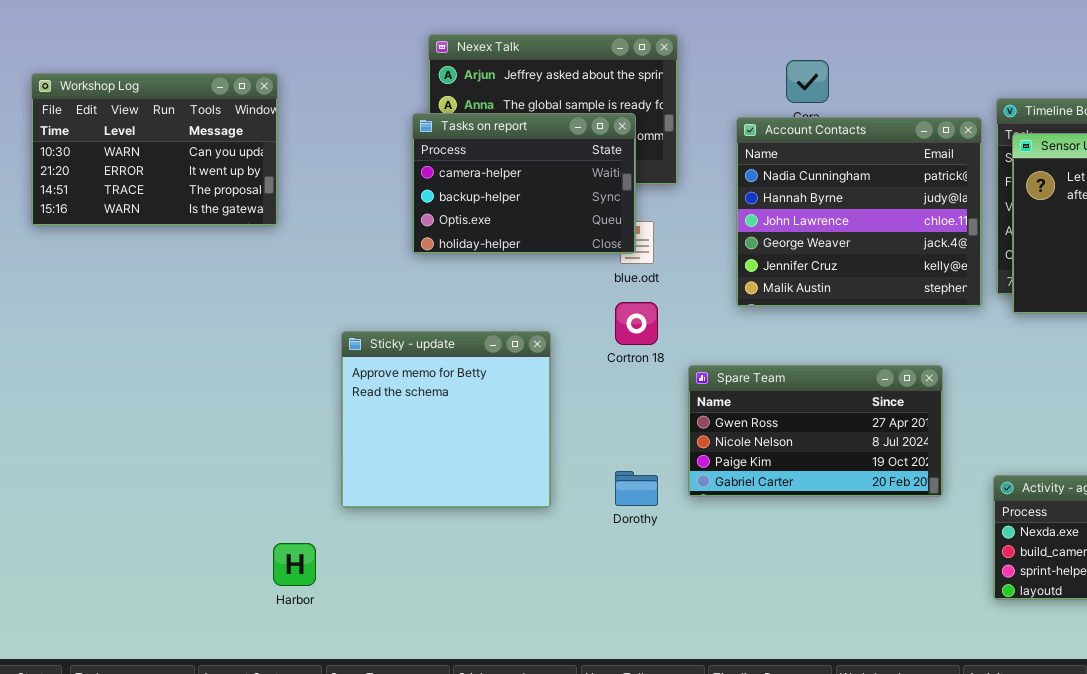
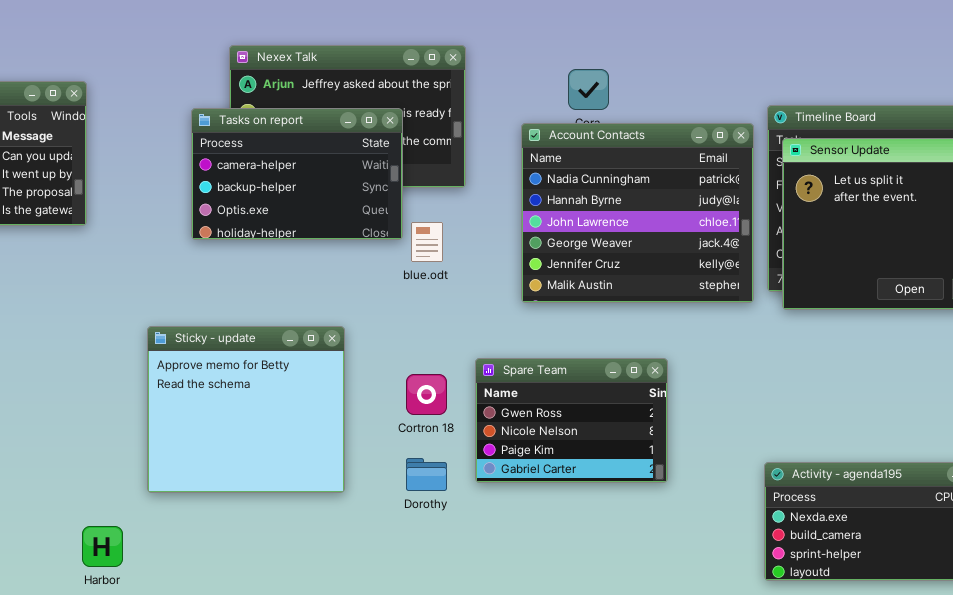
Tasks on report: [412,113,636,254] -> [191,108,403,240], moved
Cortron 18: [615,302,658,345] -> [406,374,447,415], moved
Spare Team: [688,365,943,497] -> [475,358,668,483], resized

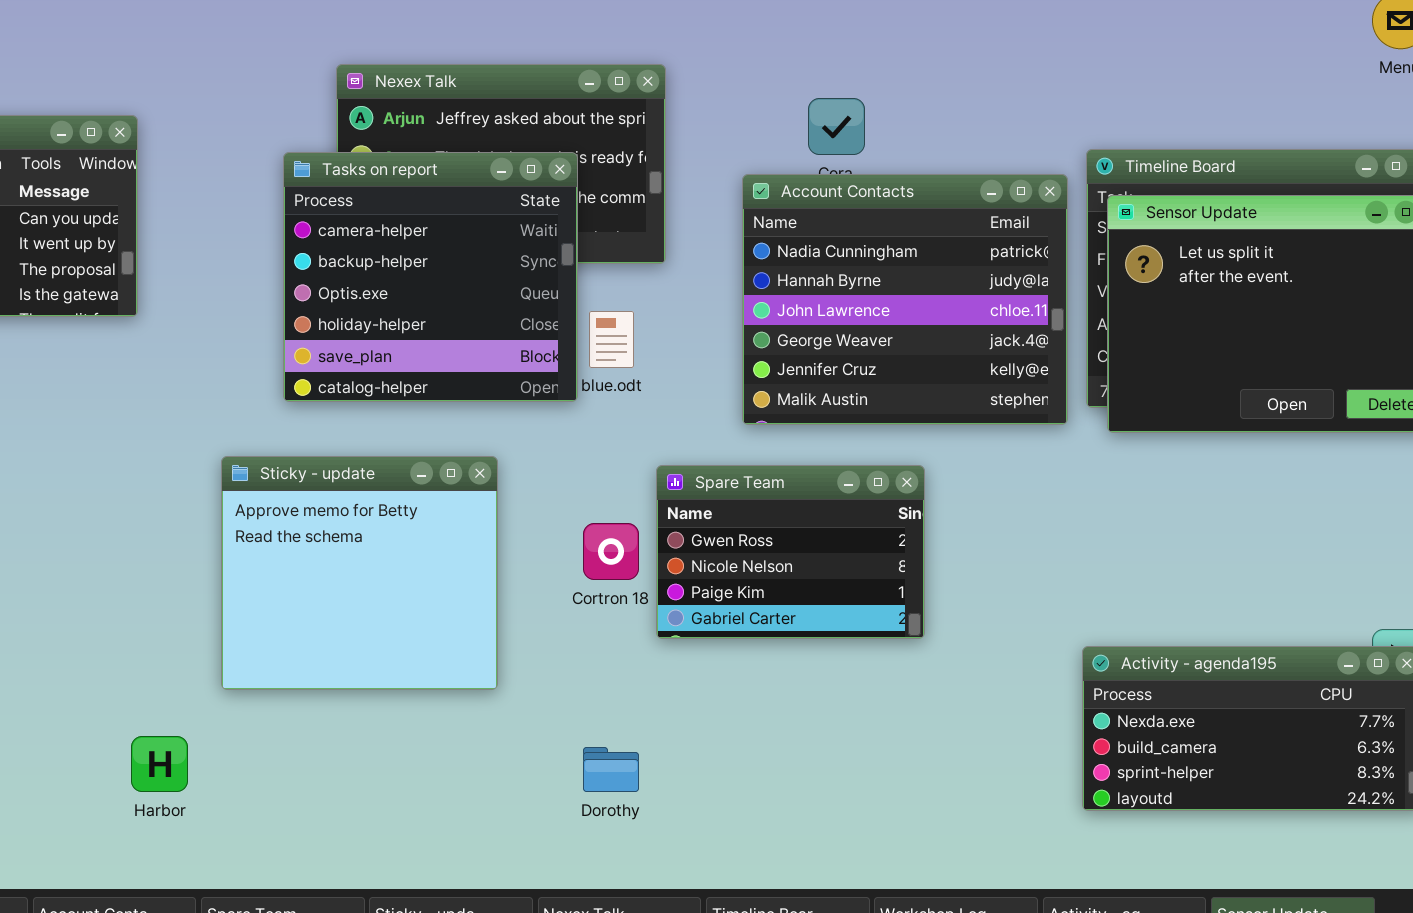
Tasks on report: [191,108,403,240] -> [283,152,578,402], resized
Spare Team: [475,358,668,483] -> [656,465,925,639], moved
Dorothy: [406,458,447,491] -> [583,747,639,792], moved

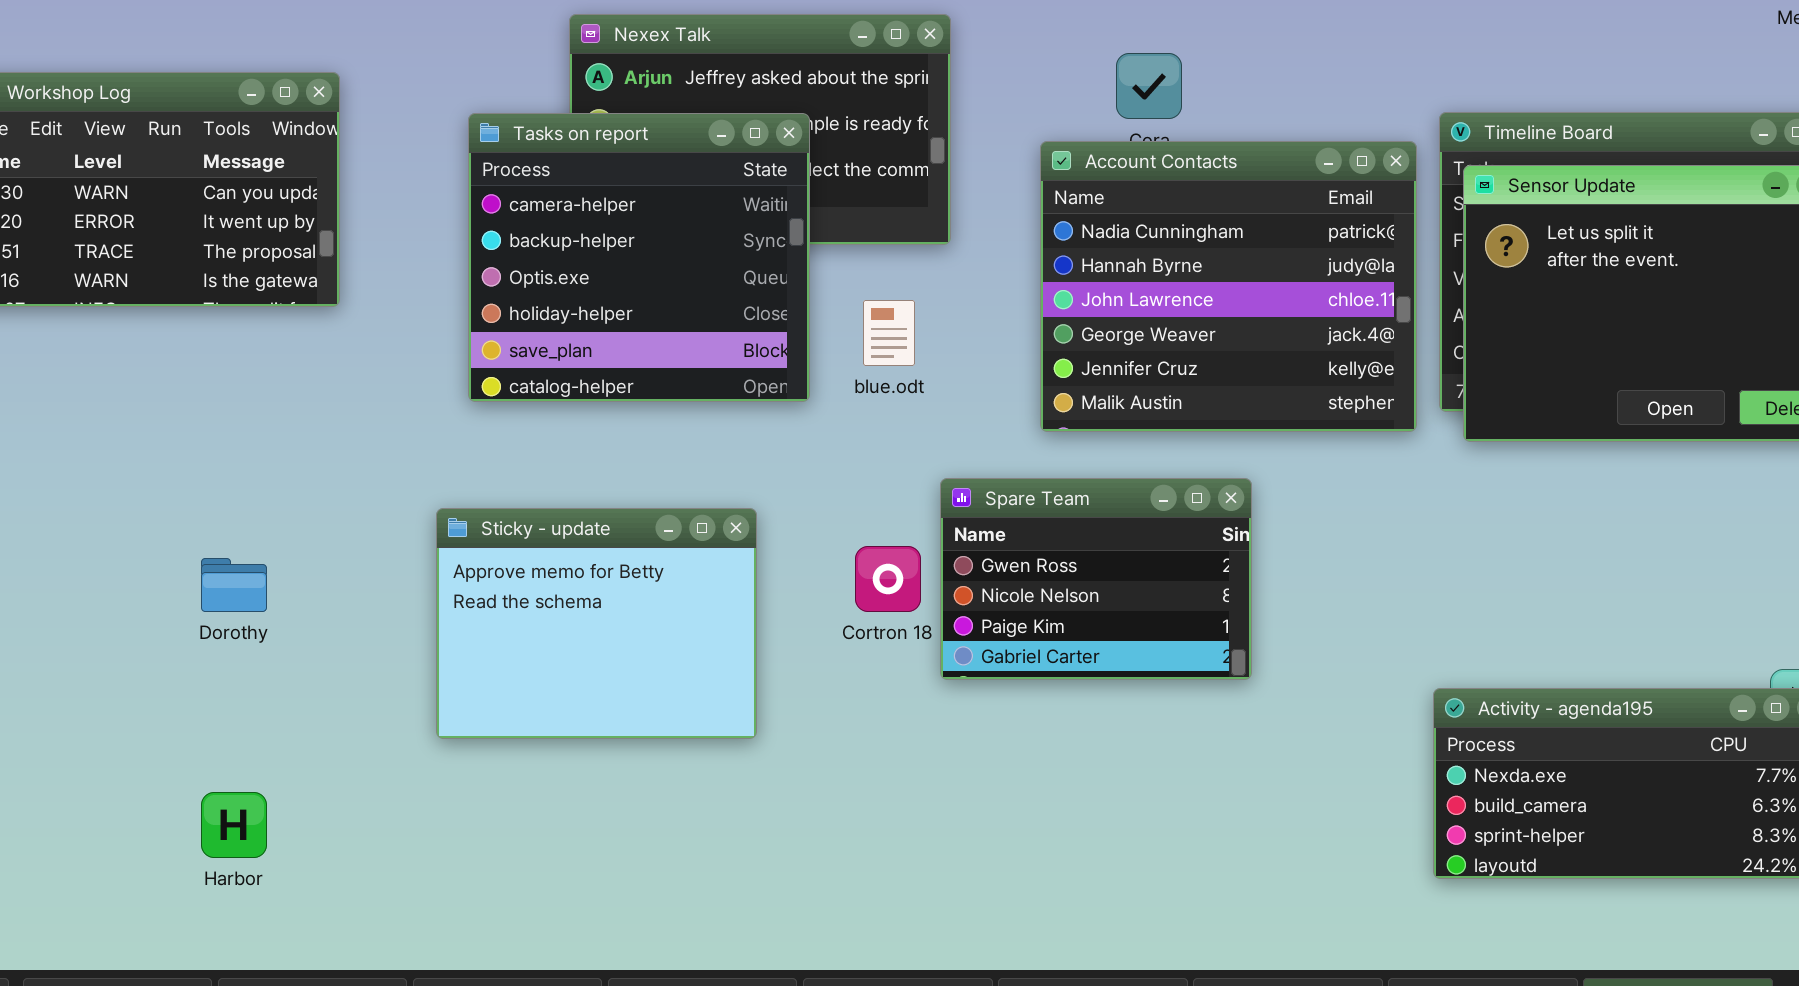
Tasks on report: [283,152,578,402] -> [468,113,810,402], moved
Sticky - update: [221,456,498,690] -> [436,508,757,739], resized
Harbor: [131,736,188,792] -> [201,792,267,858], moved
Dorothy: [583,747,639,792] -> [201,558,267,612], moved

